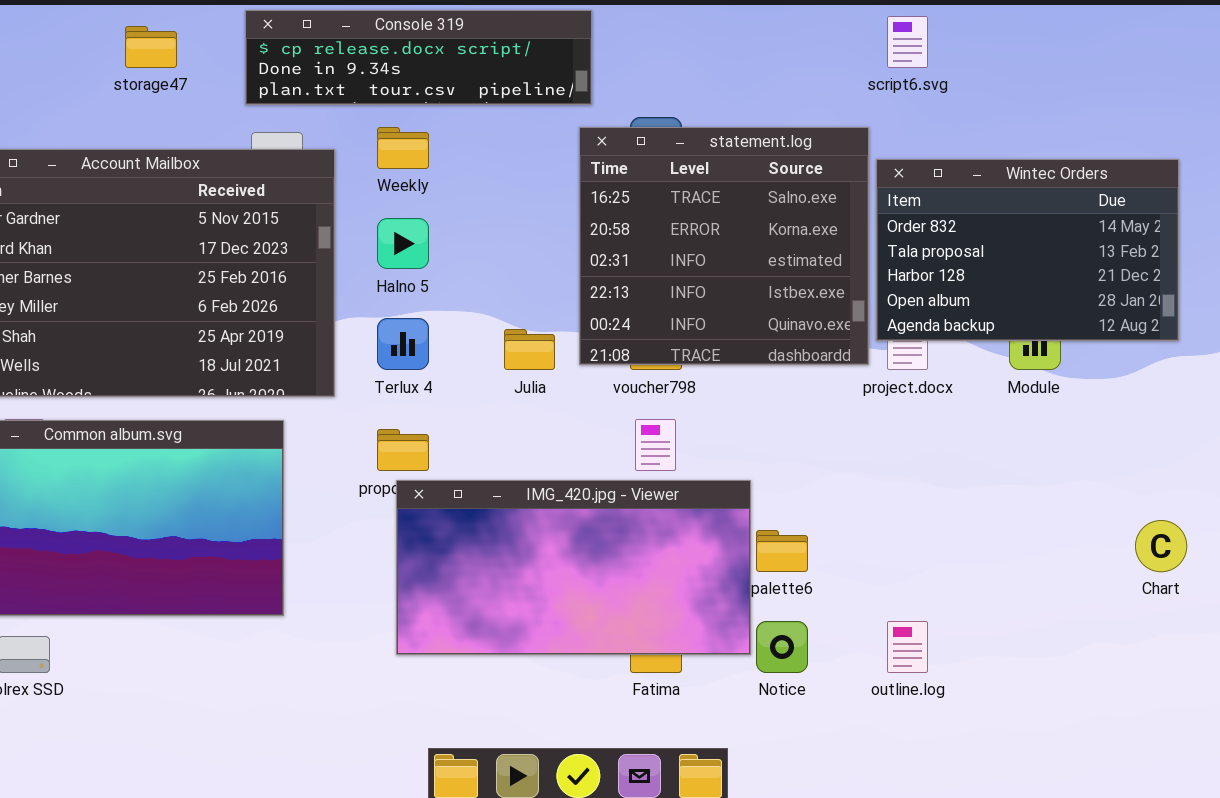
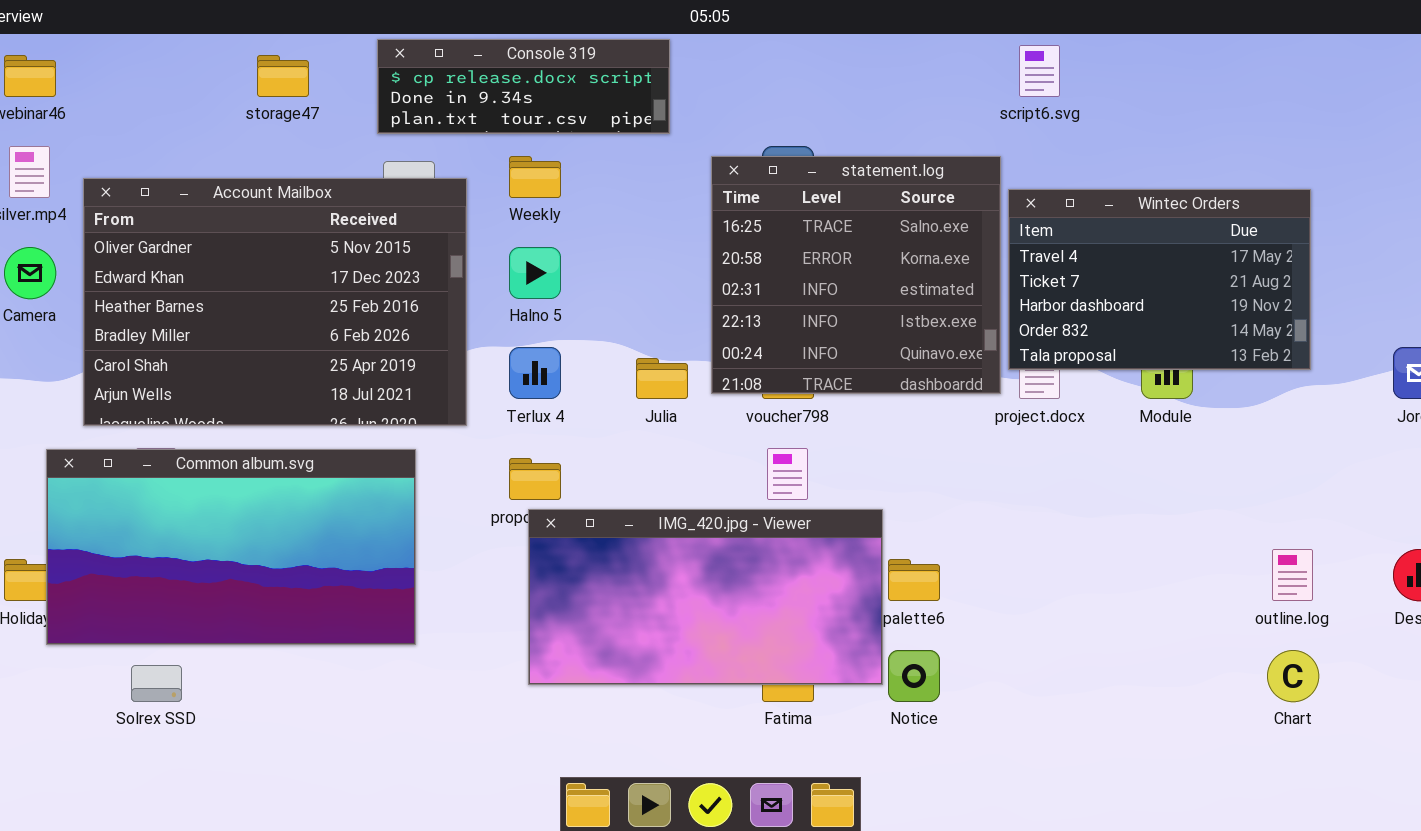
Console 319: [245,10,592,105] -> [377,39,670,134], resized
Wintec Orders: [876,159,1179,341] -> [1008,189,1311,370], scrolled up 3 rows
Chart: [1135,520,1187,572] -> [1267,650,1319,702], moved
outline.log: [887,621,928,673] -> [1272,549,1313,601], moved

